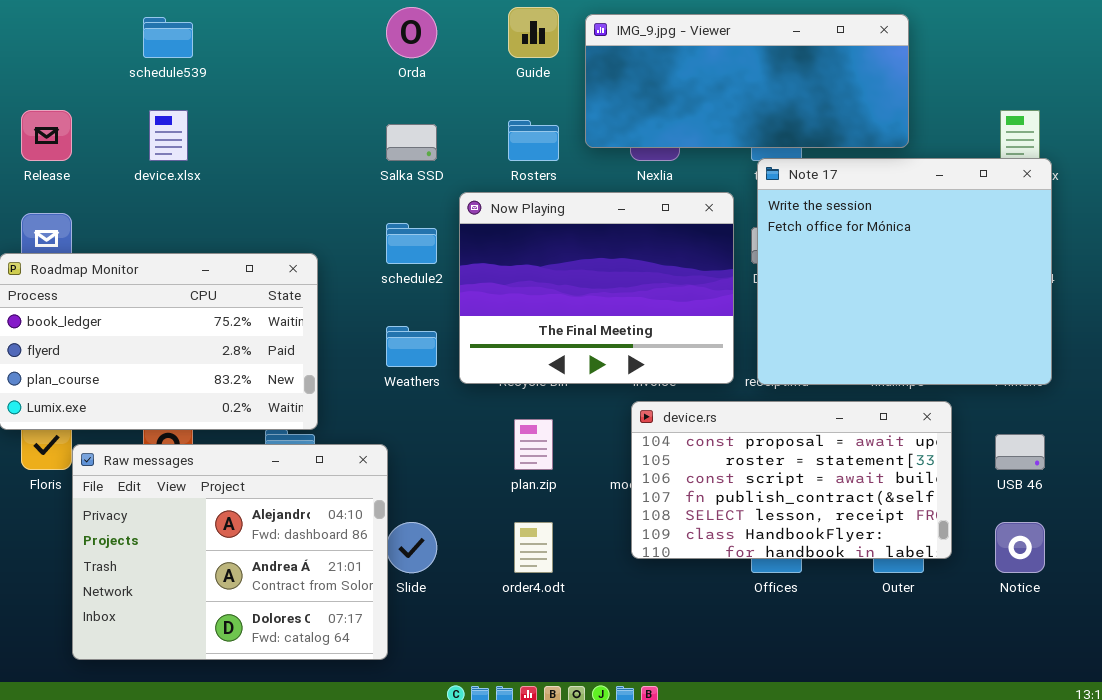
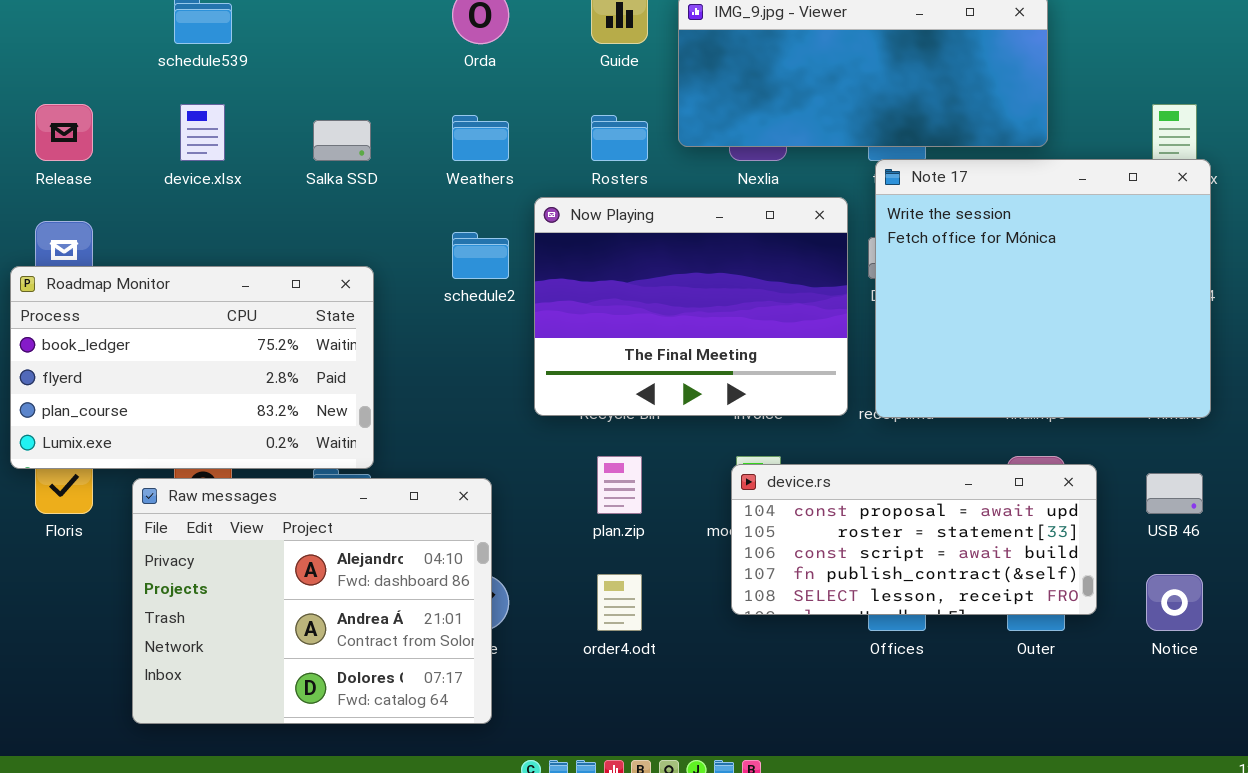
Salka SSD: [386,124,437,161] -> [313,120,371,161], moved
Weathers: [386,326,437,367] -> [452,115,509,161], moved
device.rs: [631,401,952,559] -> [731,464,1097,615], resized
Raw messages: [72,444,388,660] -> [132,478,492,724], moved

